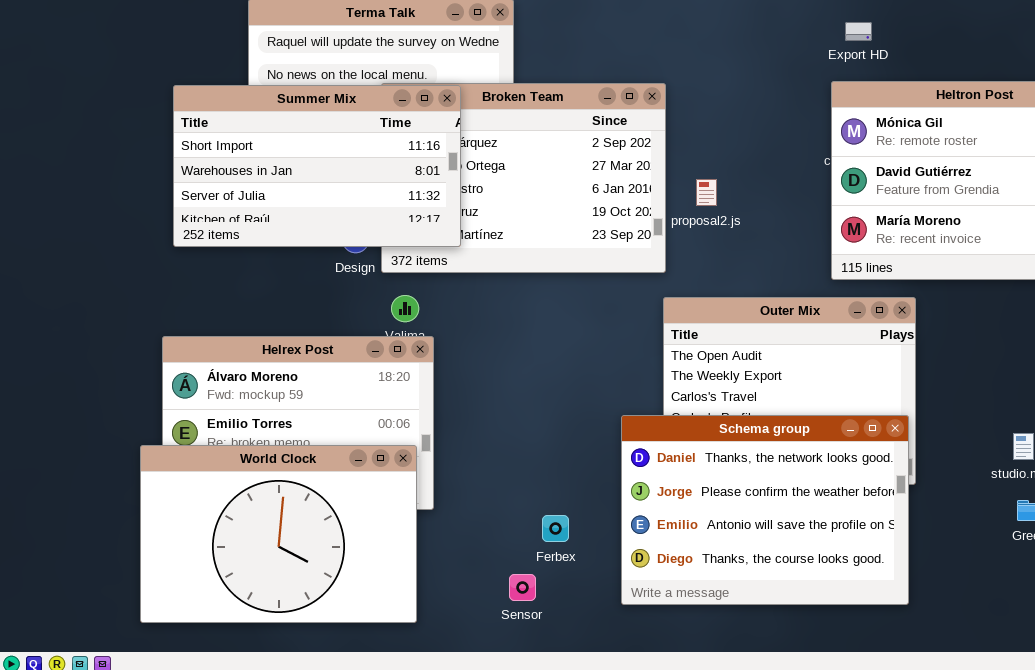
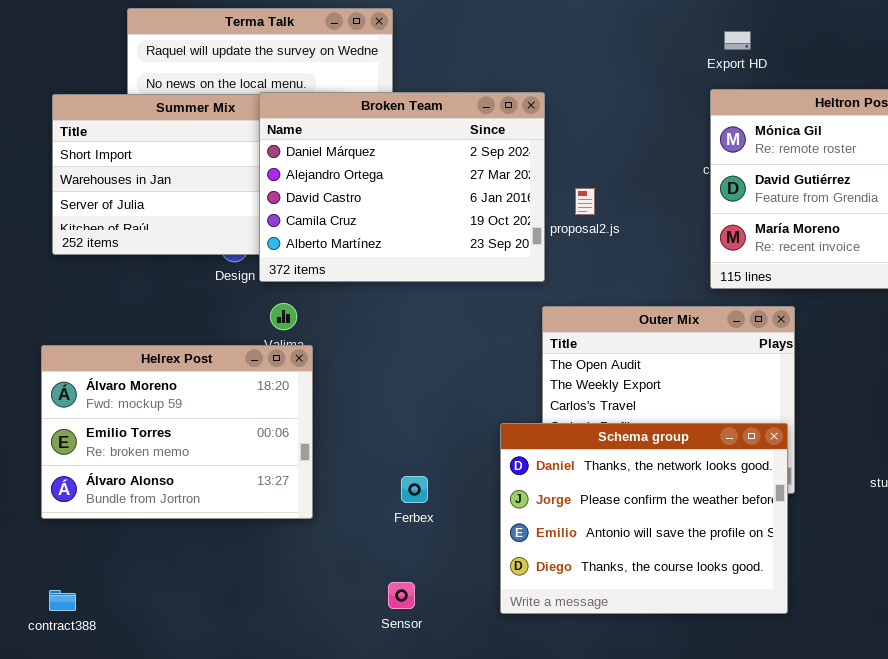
Broken Team: [381,83,666,273] -> [259,92,545,282], raised
World Clock: [140,445,417,623] -> none, closed
Ferbex: [542,515,569,542] -> [401,476,428,503], moved

